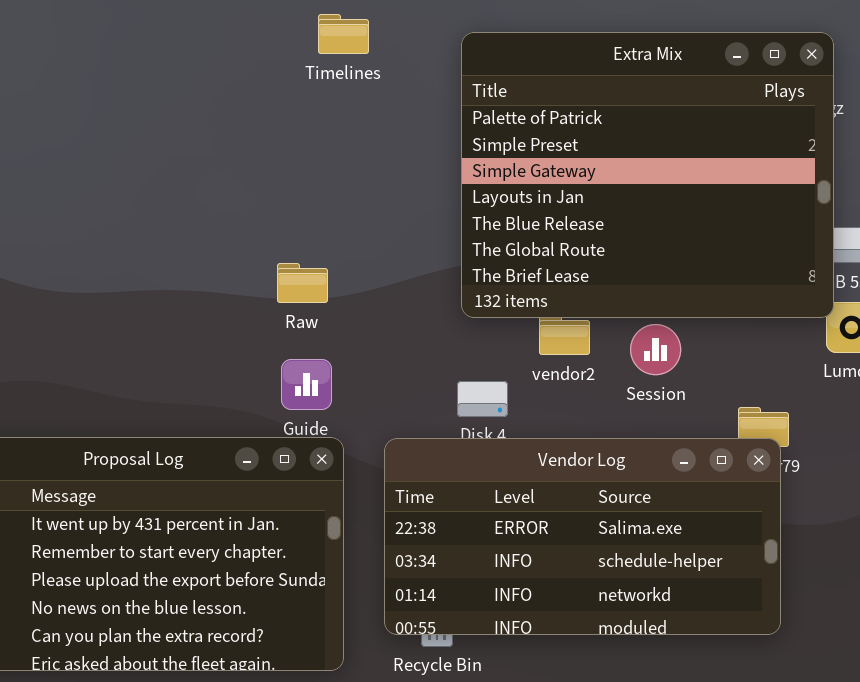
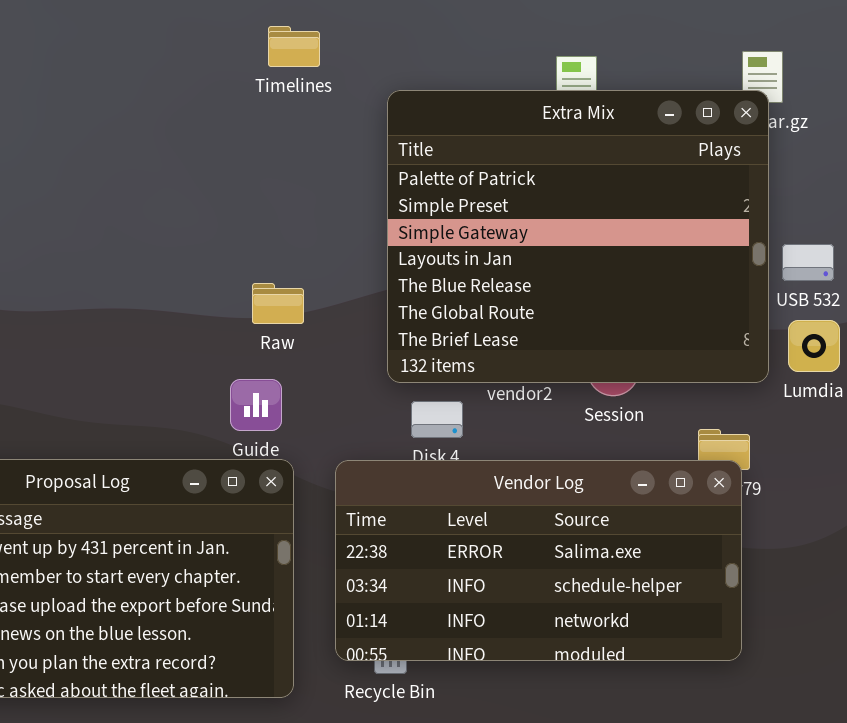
Extra Mix: [461,32,834,318] -> [387,90,769,383], moved
Raw: [277,263,328,303] -> [252,283,304,324], moved

